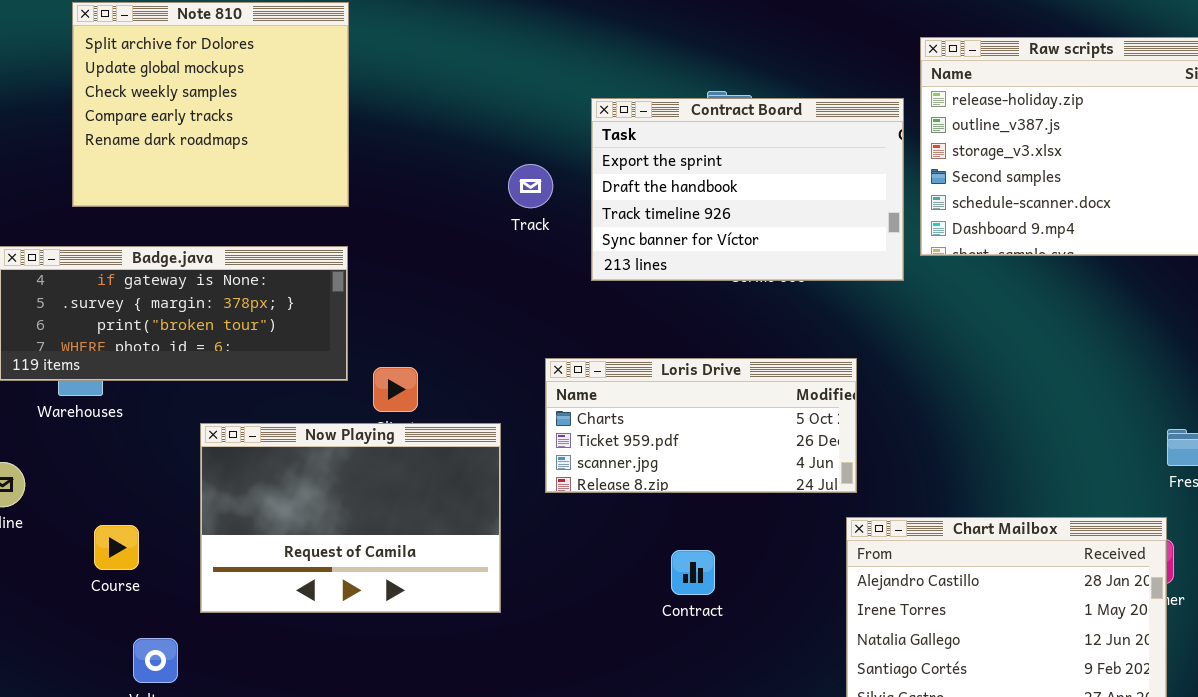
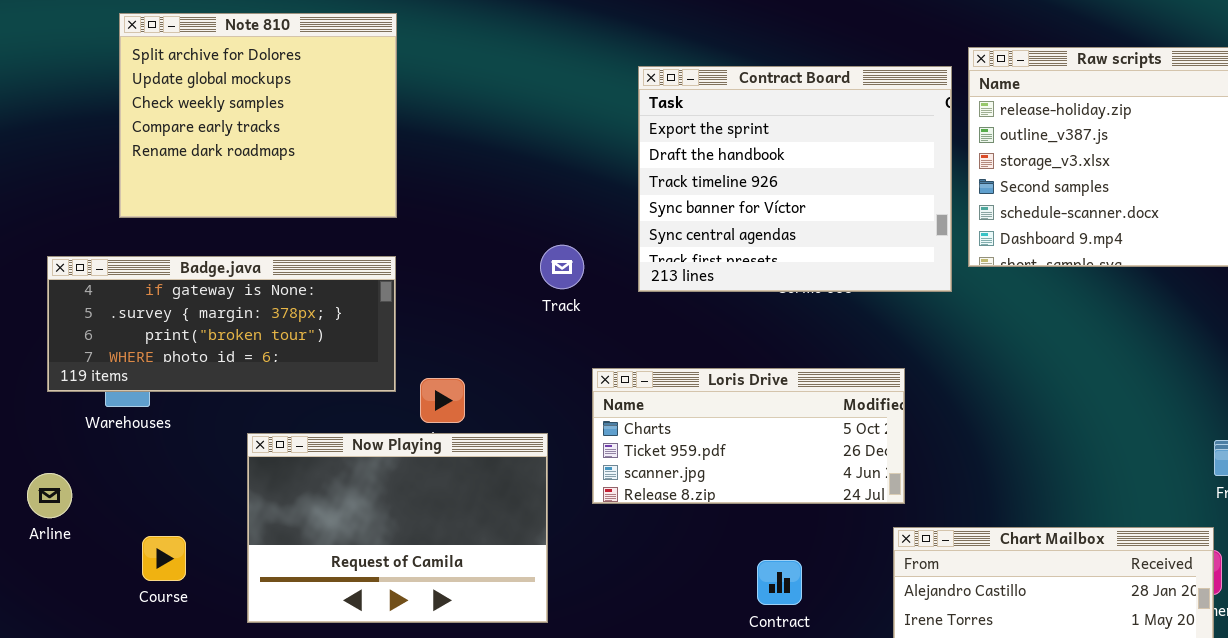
Contract Board: [591,98,904,281] -> [638,66,952,292], resized
Track: [508,164,553,208] -> [540,245,584,289], moved
Contract: [671,550,715,595] -> [757,560,802,605], moved

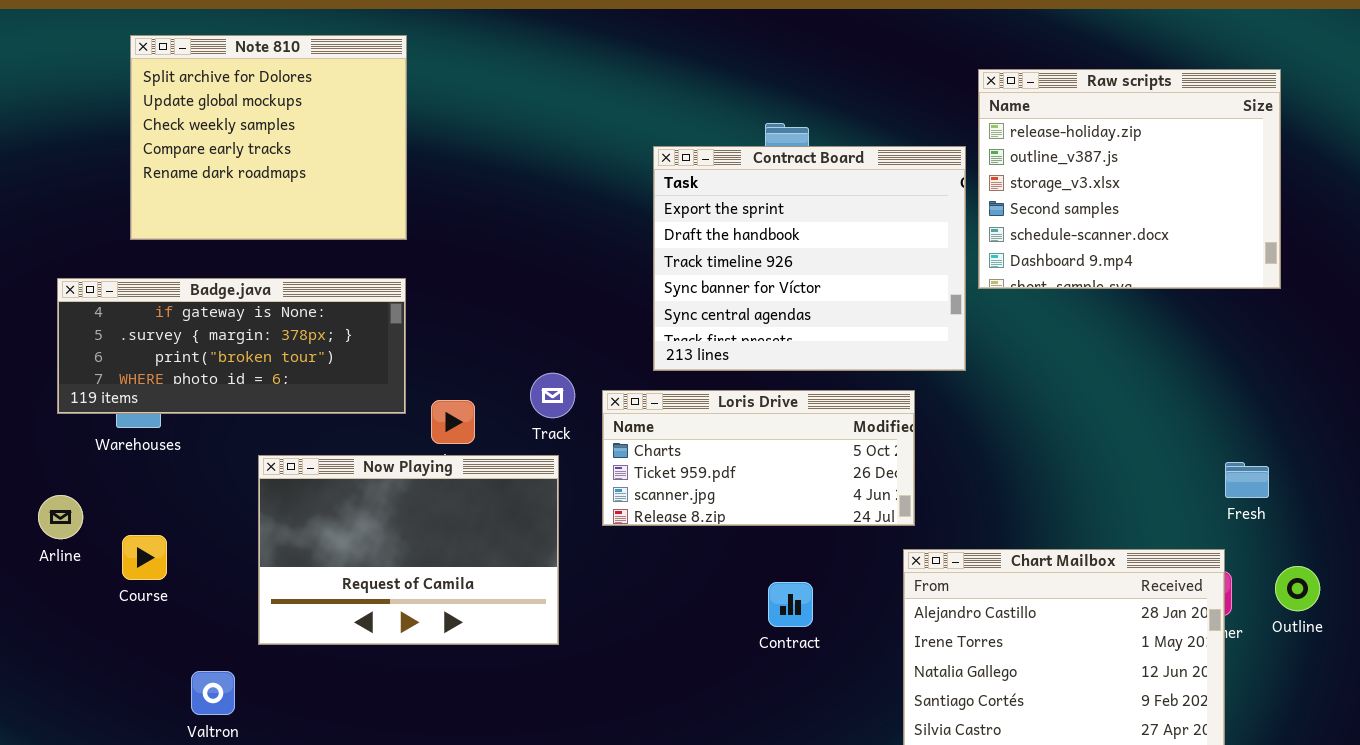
Contract Board: [638,66,952,292] -> [653,146,966,371], moved
Track: [540,245,584,289] -> [530,373,575,418], moved
Course: [142,536,186,581] -> [122,535,167,580], moved

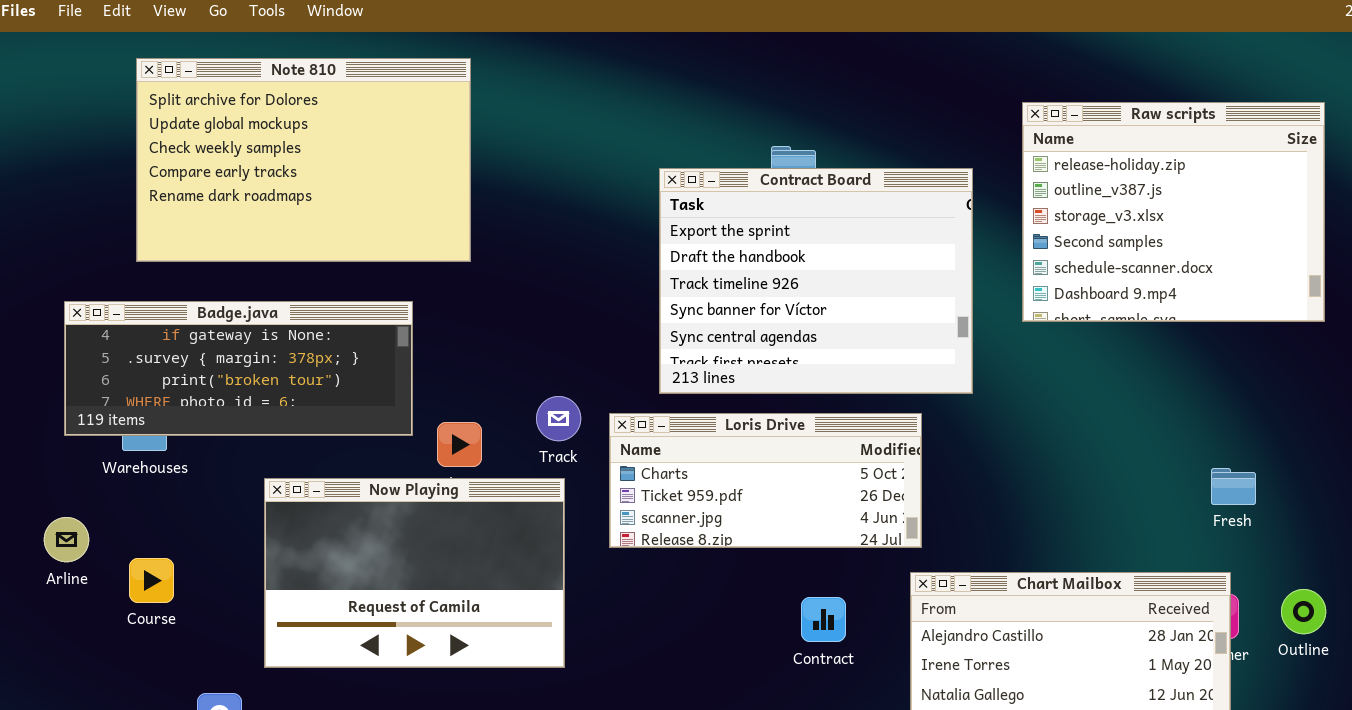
Note 810: [130,35,407,240] -> [136,58,471,262], resized
Raw scripts: [978,69,1281,289] -> [1022,102,1325,322], moved
Fresh: [1225,462,1269,498] -> [1211,468,1256,505], moved
Contract: [768,582,813,627] -> [801,597,846,642], moved

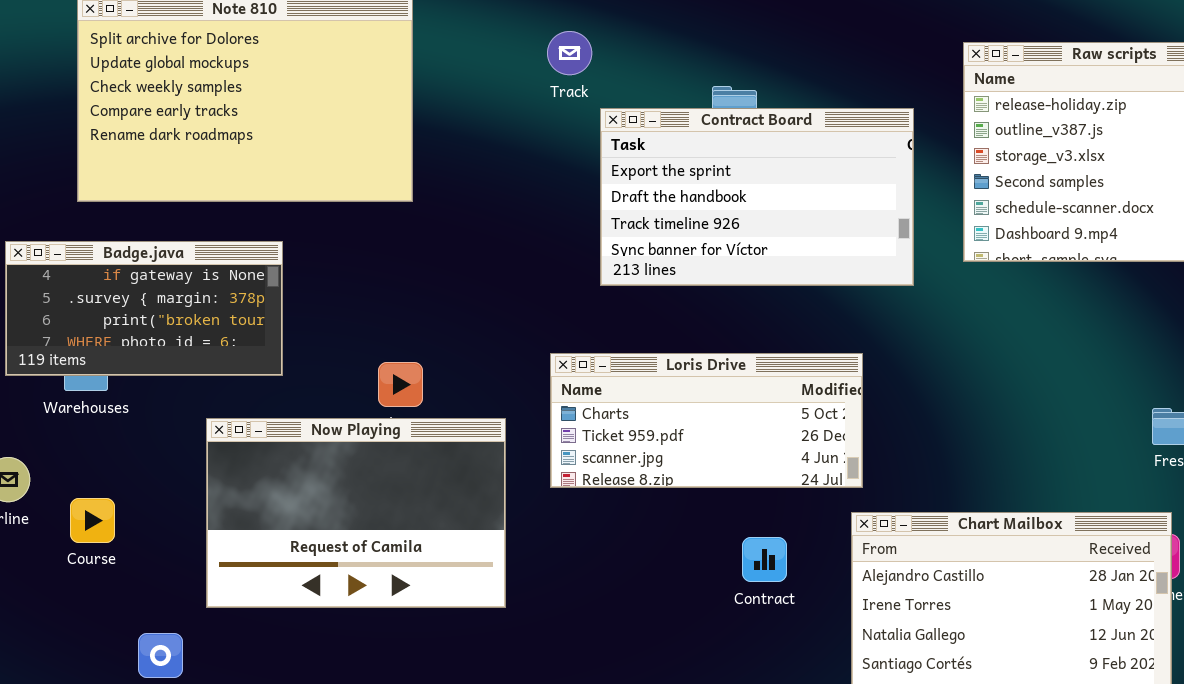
Contract Board: [659,168,973,394] -> [600,108,914,286], resized
Badge.java: [64,301,413,436] -> [5,241,283,376], resized
Track: [536,396,581,441] -> [547,31,592,75], moved

